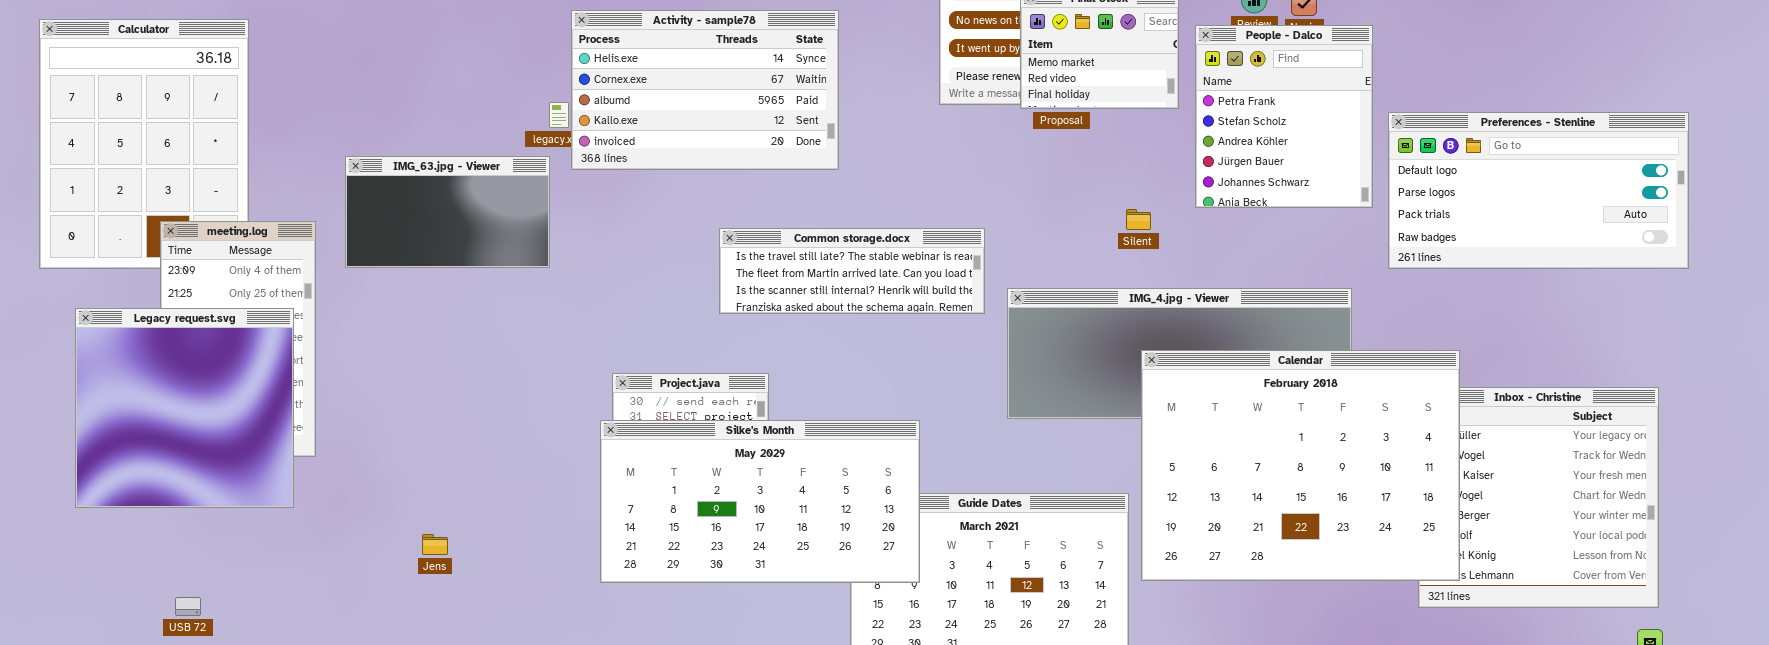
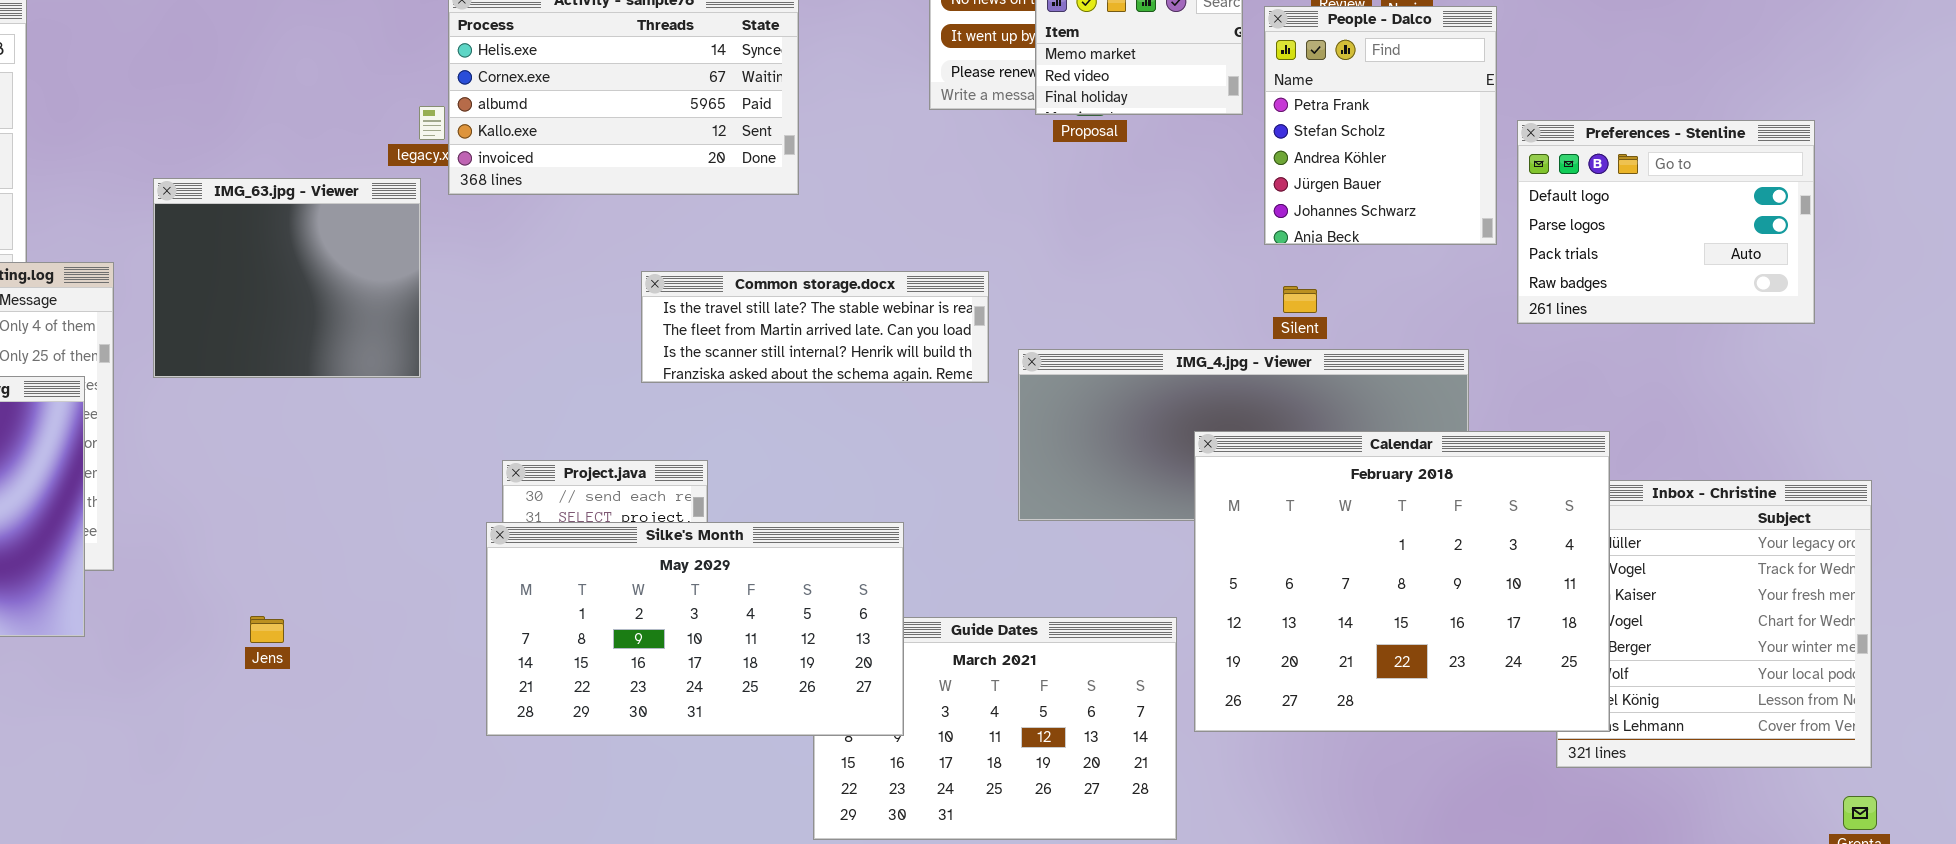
Preferences - Stenline: [1388,112,1689,269] -> [1517,120,1815,324], resized
IMG_63.jpg - Viewer: [345,156,550,268] -> [153,178,421,378], resized
Silent: [1126,209,1151,230] -> [1283,286,1317,313], moved
Jens: [422,534,448,555] -> [250,616,284,643], moved

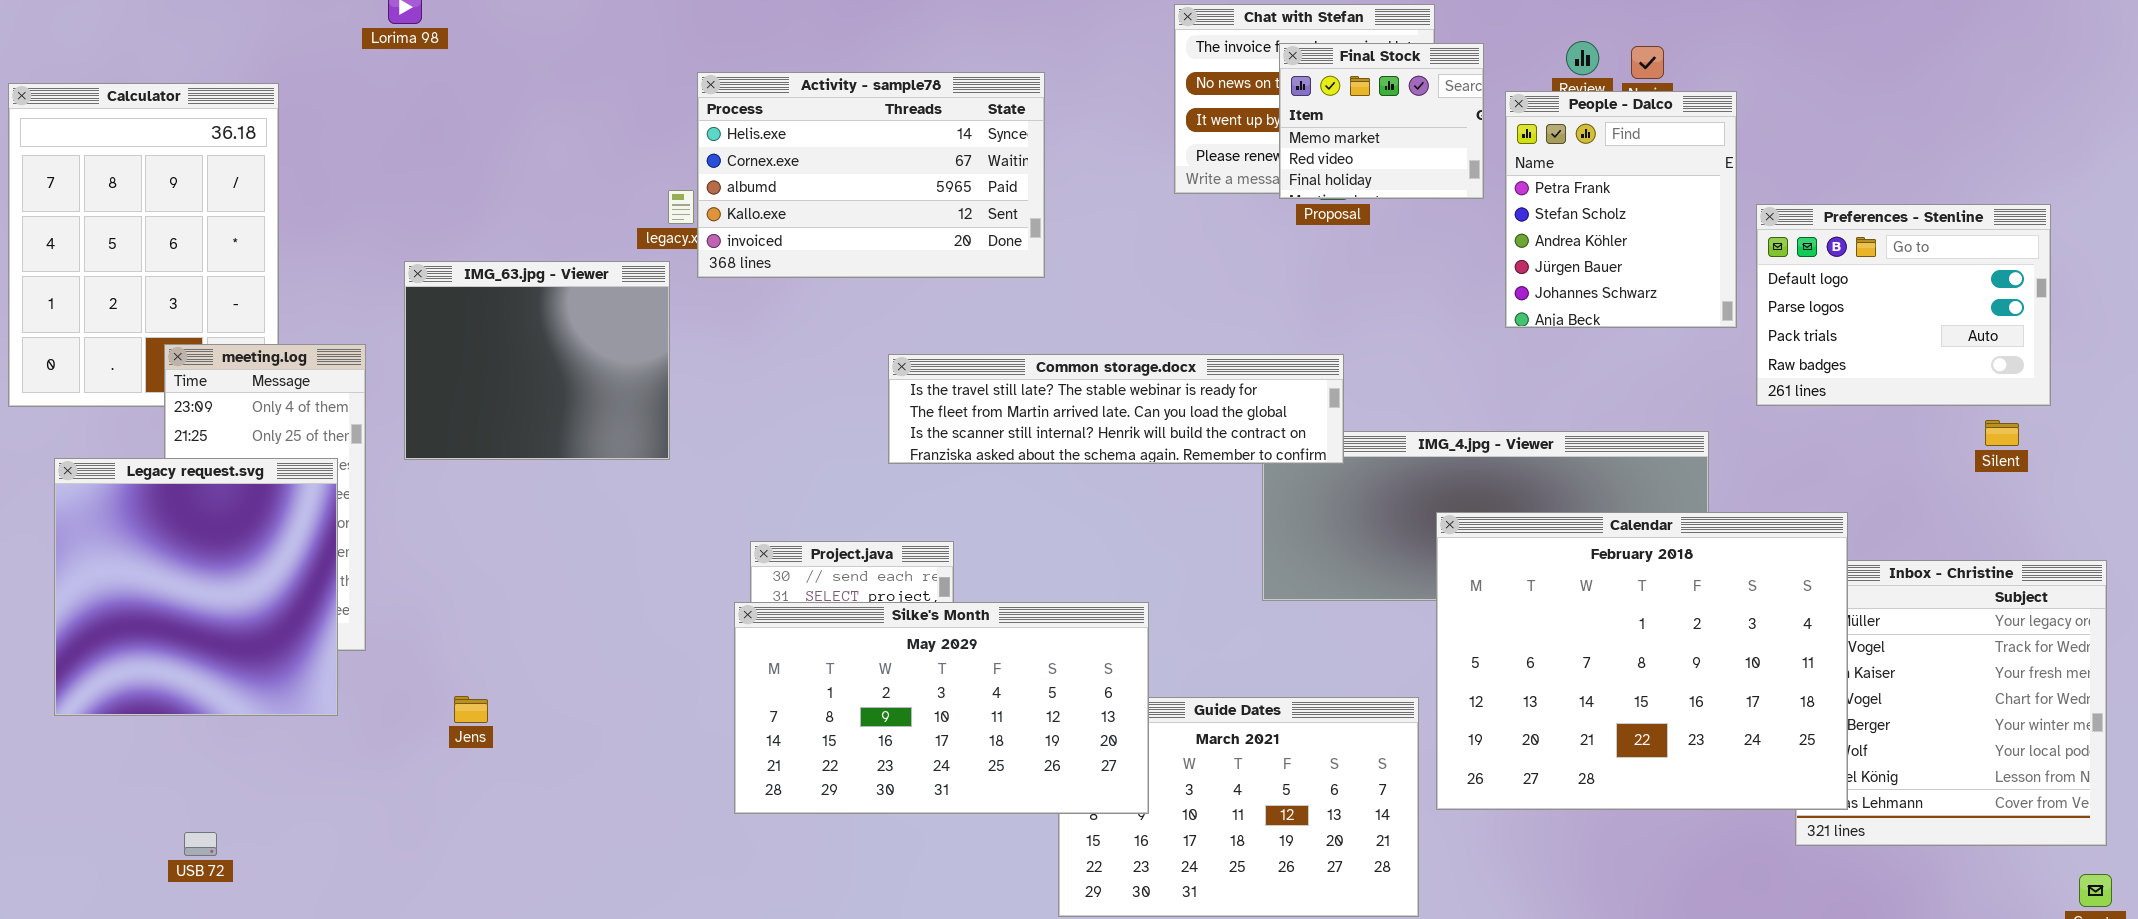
Common storage.docx: [641,271,989,383] -> [888,354,1344,464], resized
Silent: [1283,286,1317,313] -> [1985,420,2019,446], moved
Jens: [250,616,284,643] -> [454,696,488,723], moved

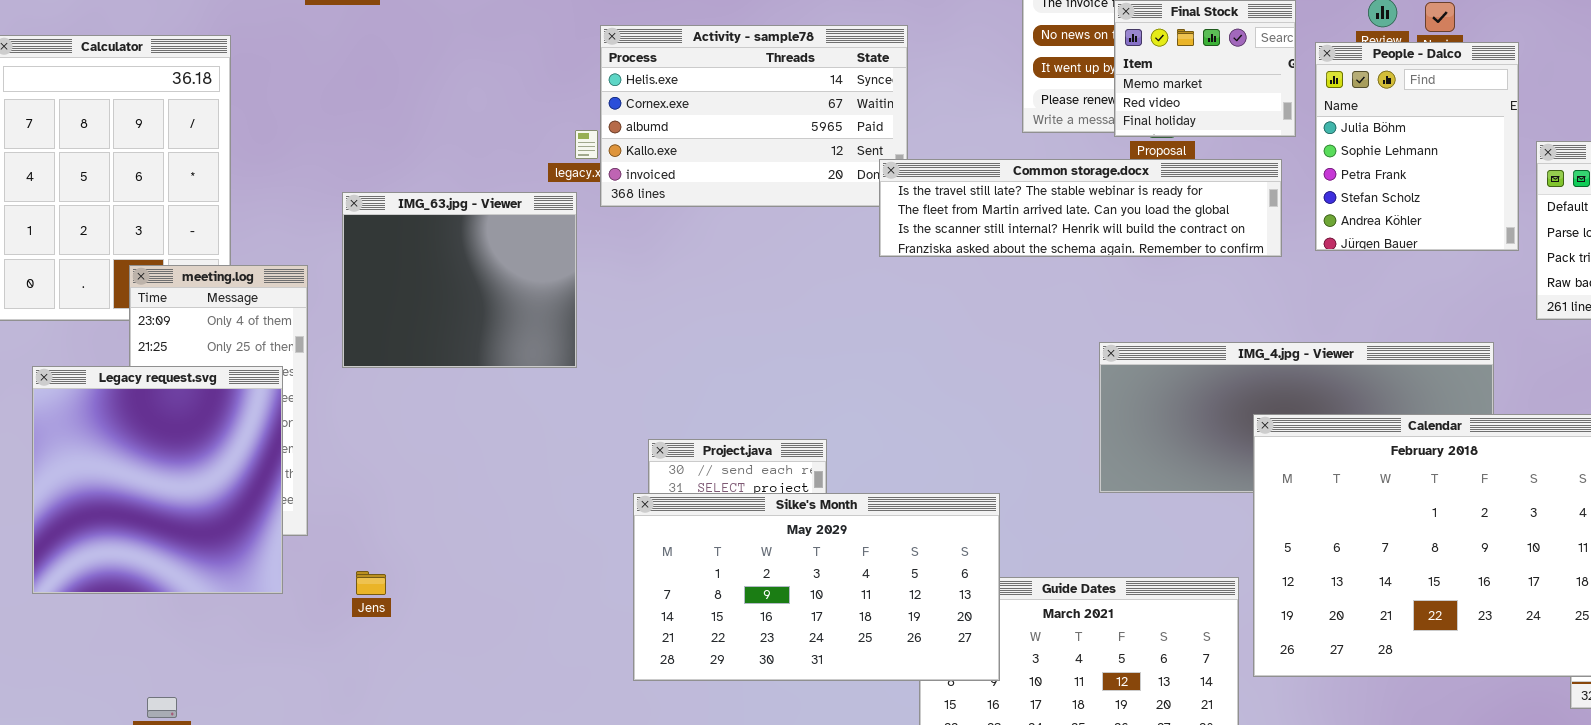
People - Dalco: [1505,91,1737,328] -> [1315,42,1519,251], scrolled up 2 rows
Common storage.docx: [888,354,1344,464] -> [879,159,1282,257], moved
Jens: [454,696,488,723] -> [356,571,386,595], moved

